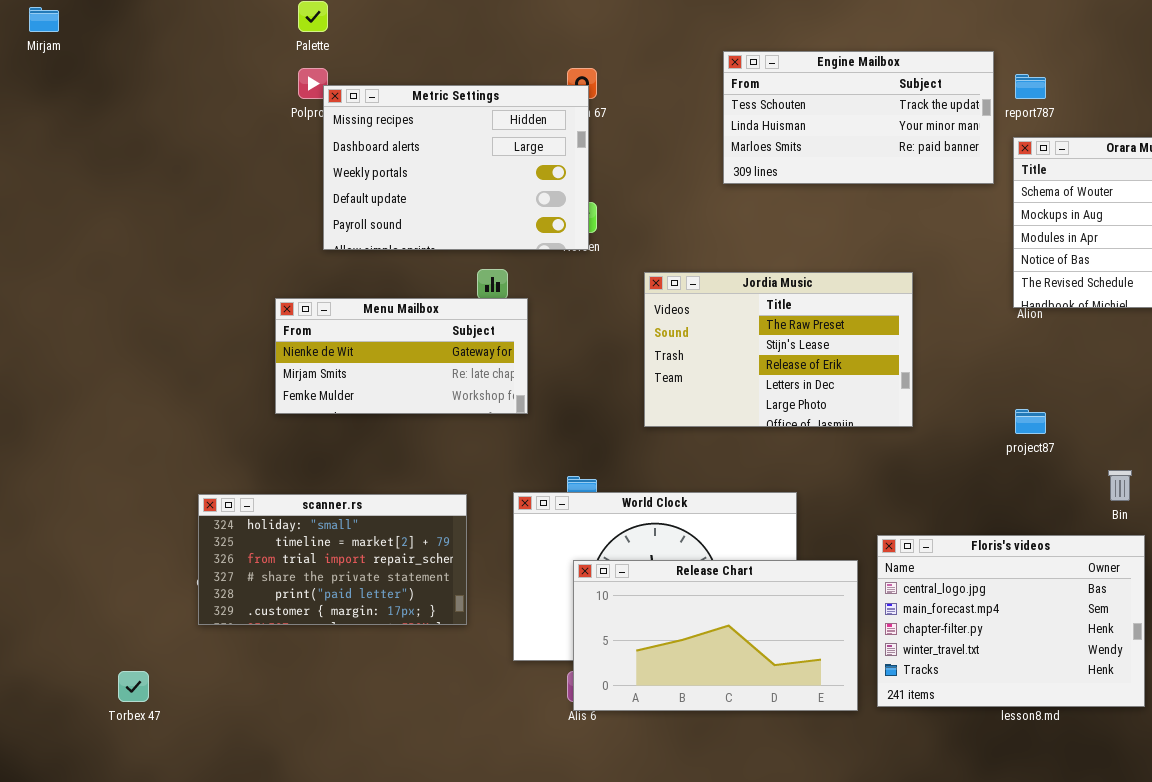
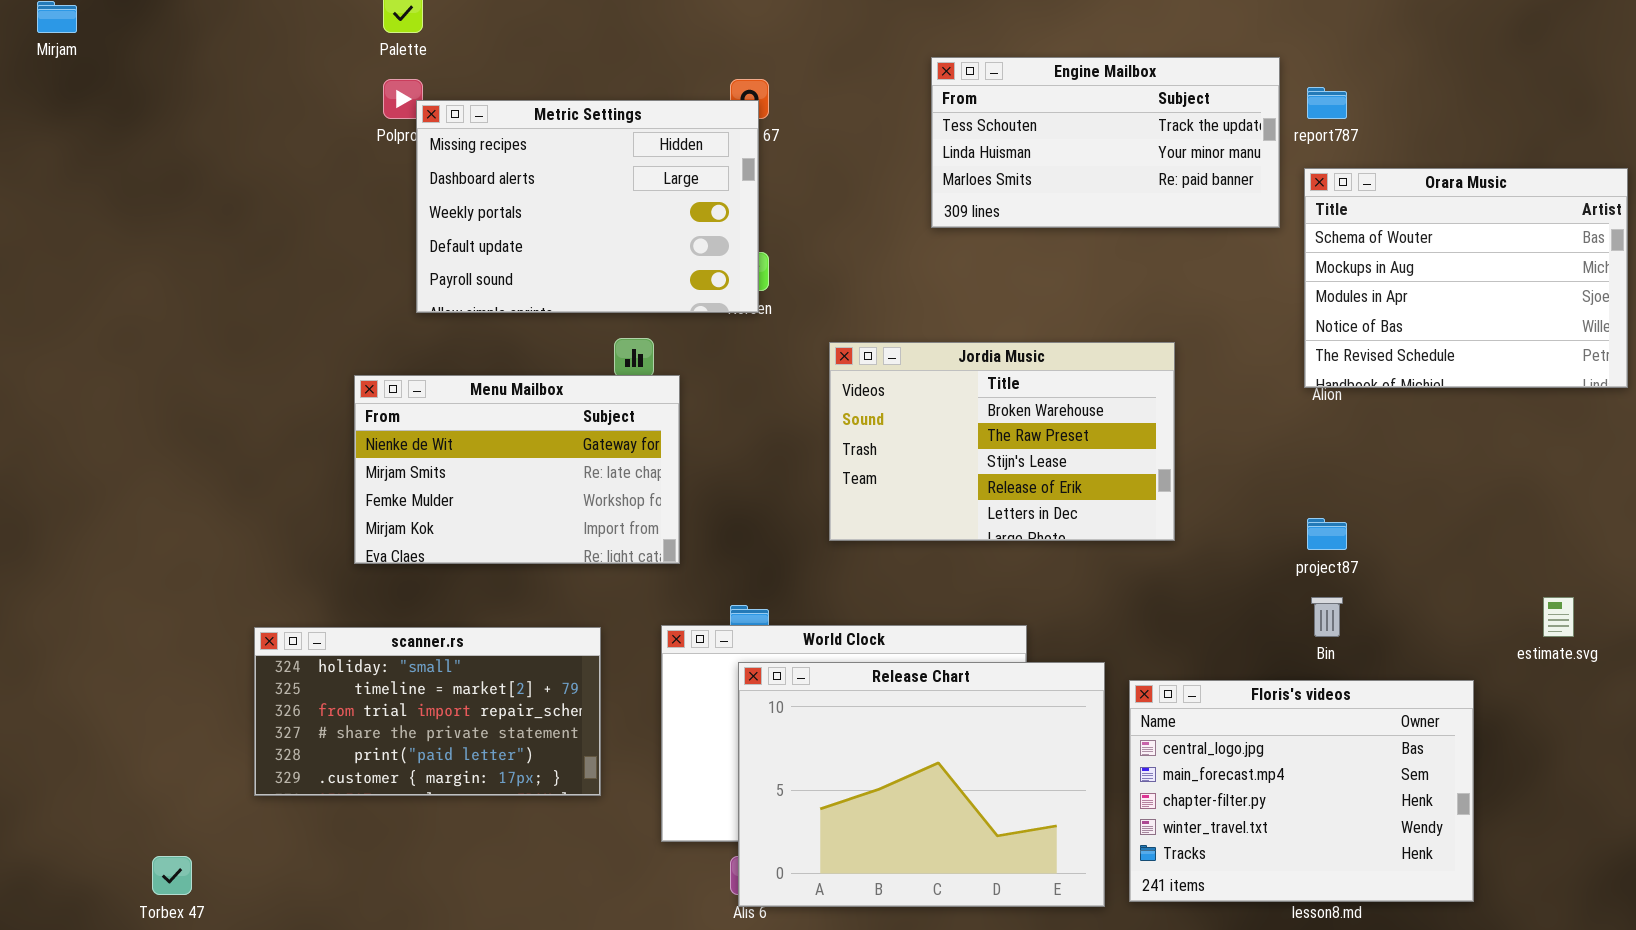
Jordia Music: [644,272,913,427] -> [829,342,1175,541], scrolled up 1 row
Menu Mailbox: [275,298,528,414] -> [354,375,680,564], resized
Bin: [1108,470,1132,501] -> [1311,597,1343,637], moved
Release Chart: [573,560,858,711] -> [738,662,1105,907], resized

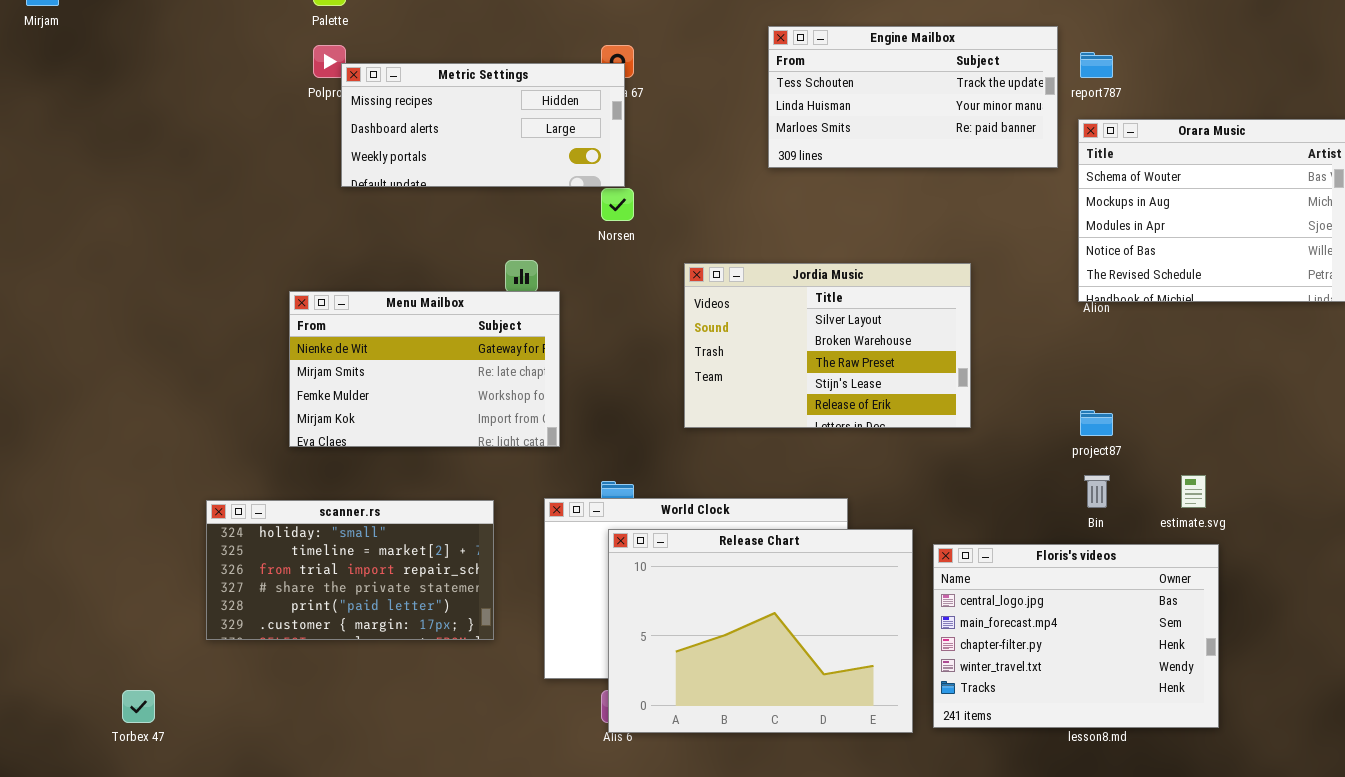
Metric Settings: [416,100,759,313] -> [341,63,625,187], resized
Jordia Music: [829,342,1175,541] -> [684,263,971,428], scrolled up 1 row
estimate.svg: [1543,597,1574,637] -> [1181,475,1206,508], moved

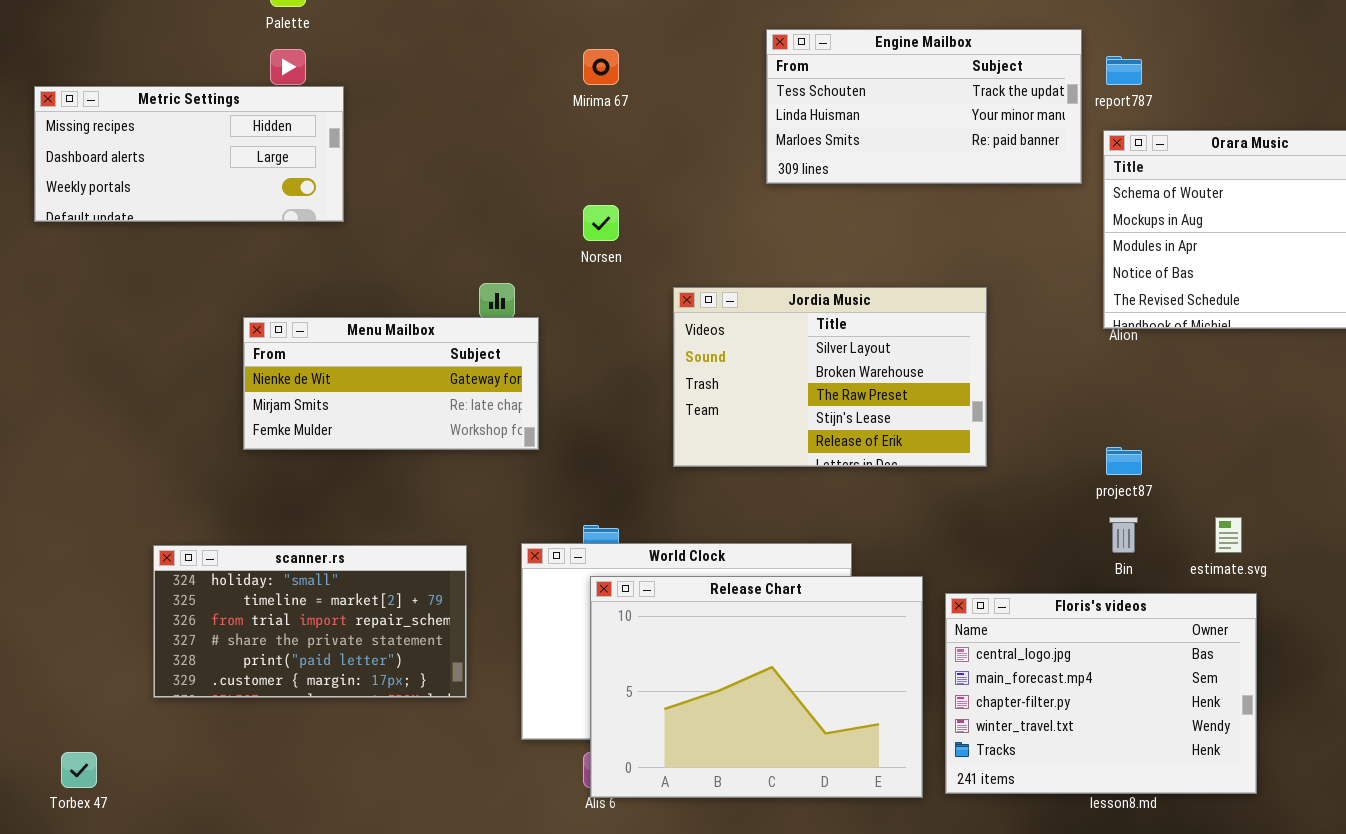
Metric Settings: [341,63,625,187] -> [34,86,344,222], moved
Menu Mailbox: [289,291,560,447] -> [243,317,539,450], resized

